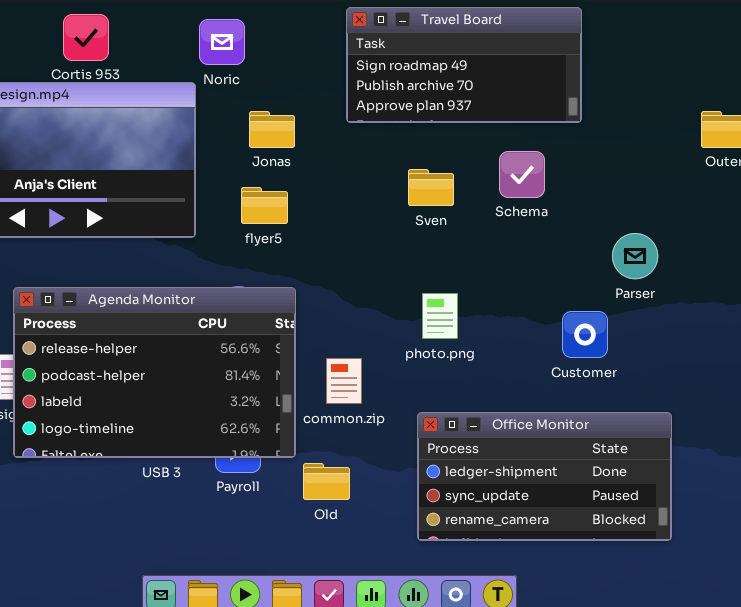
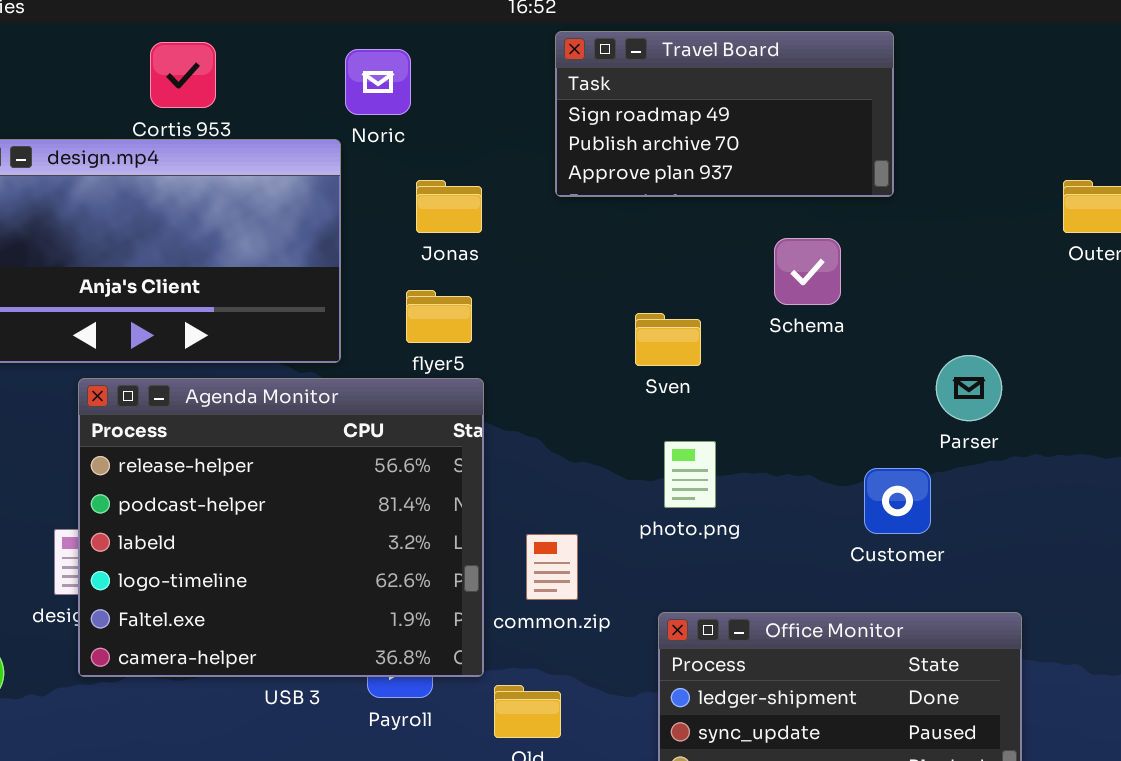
Sven: [408,169,454,206] -> [635,313,701,366], moved
Agenda Monitor: [13,287,296,458] -> [78,378,484,677], resized

